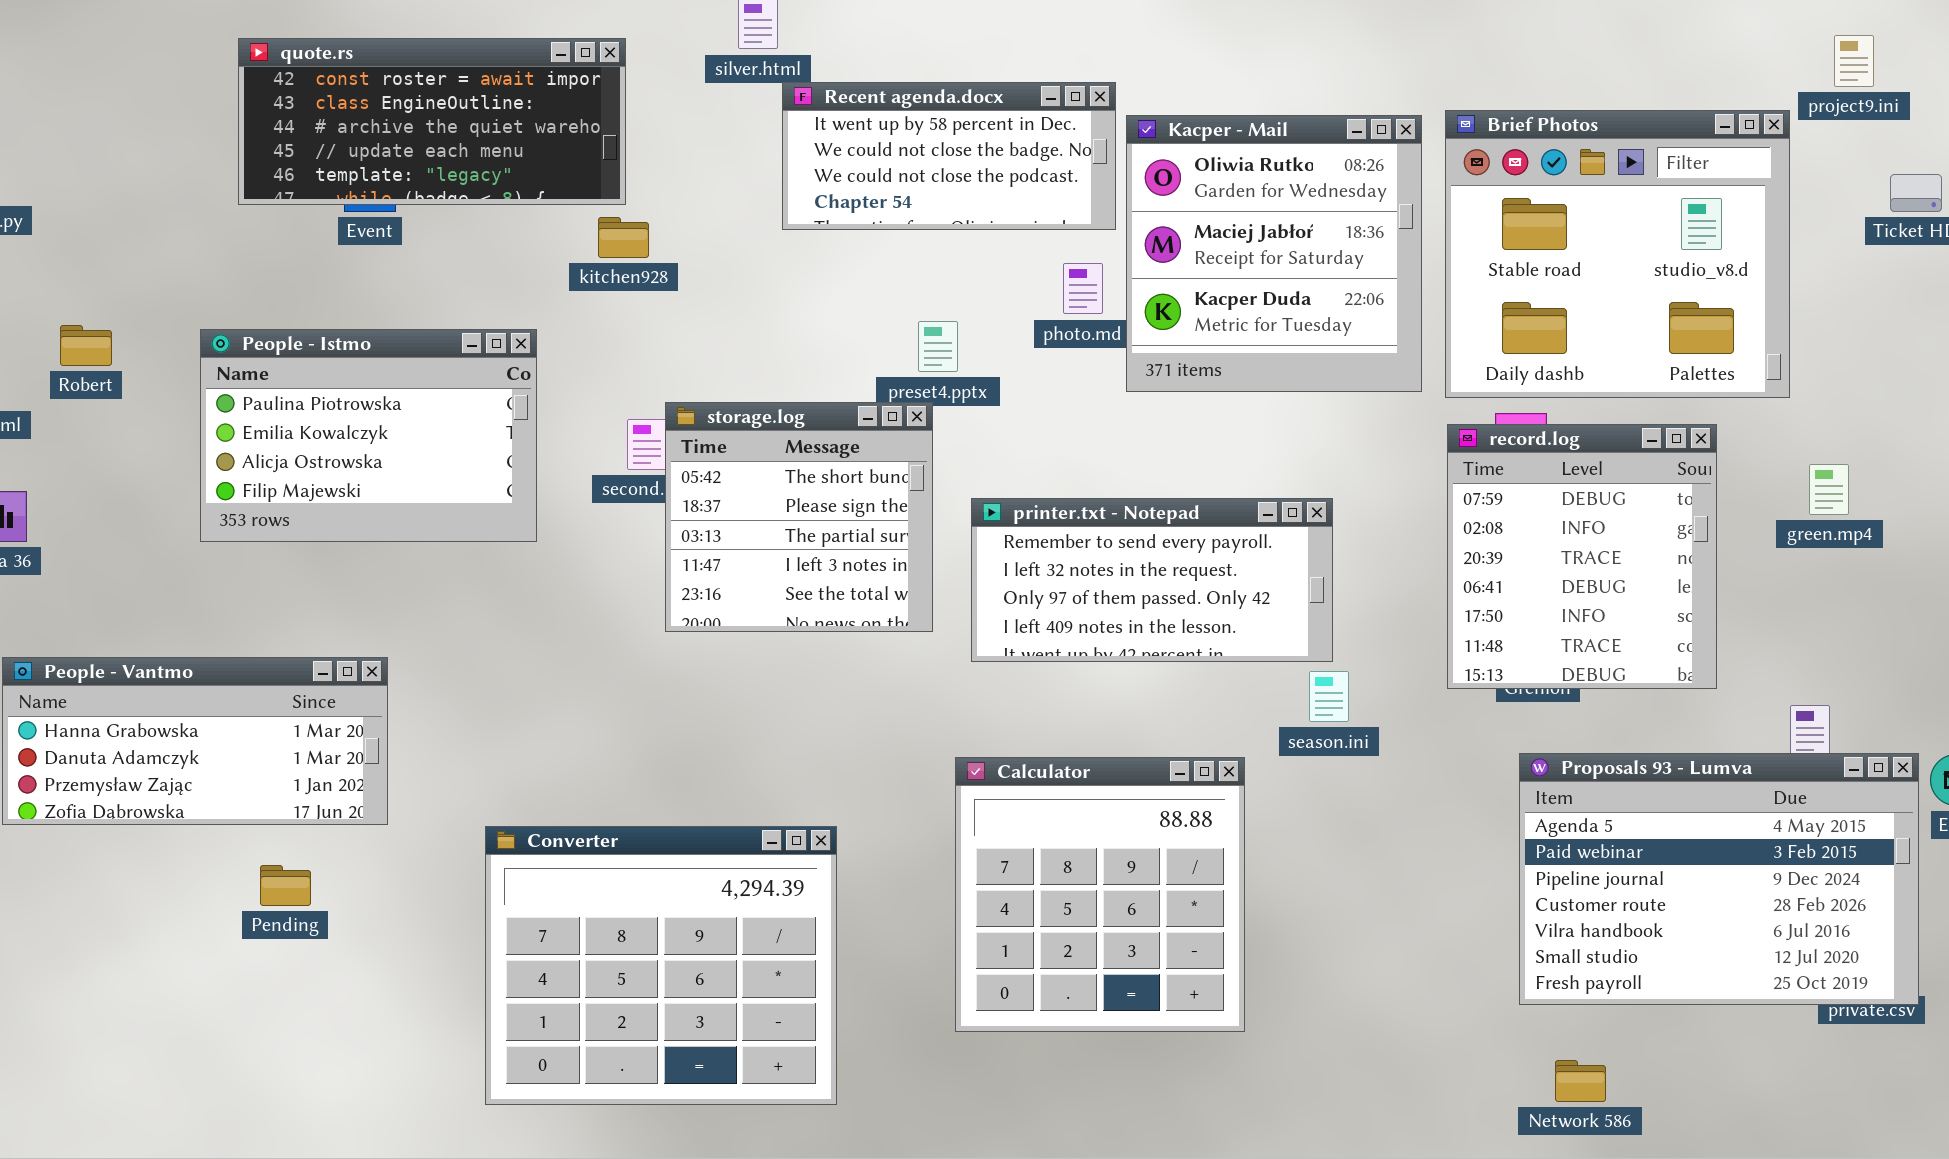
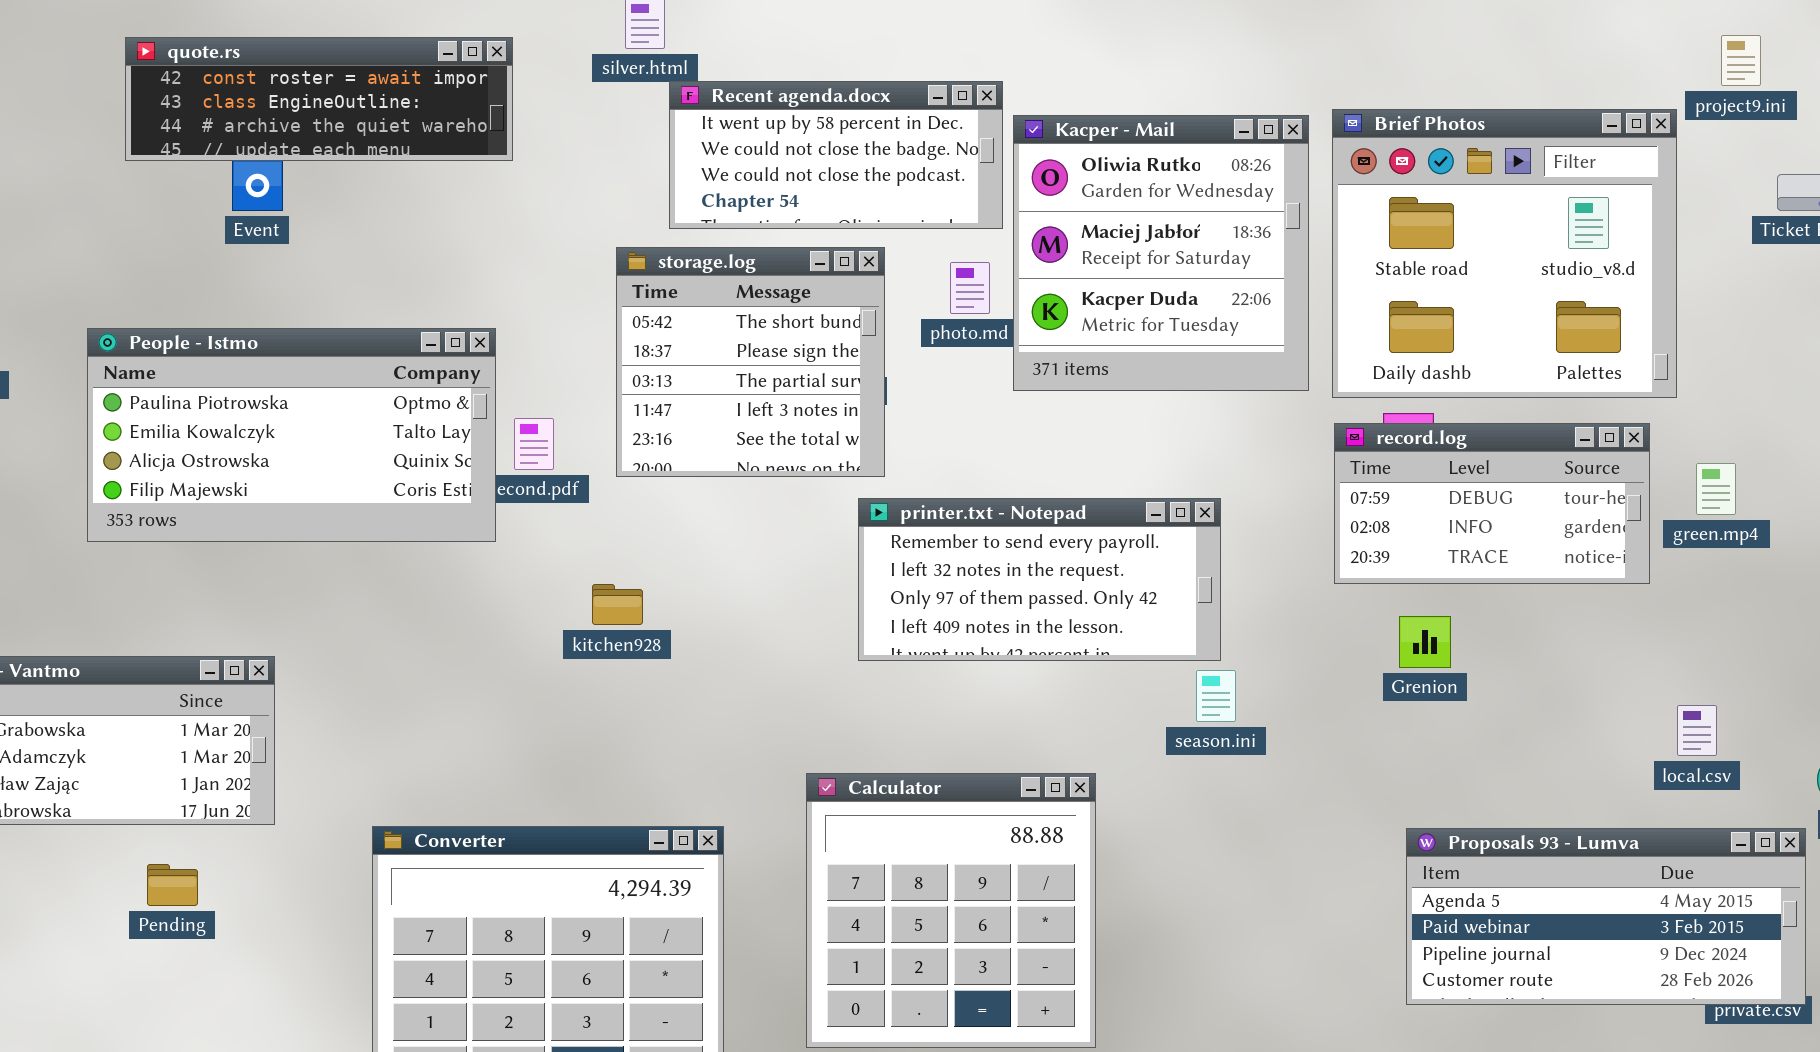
quote.rs: [238,38,626,205] -> [125,37,513,161], resized
kitchen928: [598,217,649,258] -> [592,584,643,625], moved
People - Istmo: [200,329,537,542] -> [87,328,496,542], resized
storage.log: [665,402,933,632] -> [616,247,885,477], moved
record.log: [1447,424,1717,689] -> [1334,423,1650,584], resized
Proposals 93 - Lumva: [1519,753,1919,1005] -> [1406,828,1806,1005], resized
Calculator: [955,757,1245,1032] -> [806,773,1096,1048], moved

